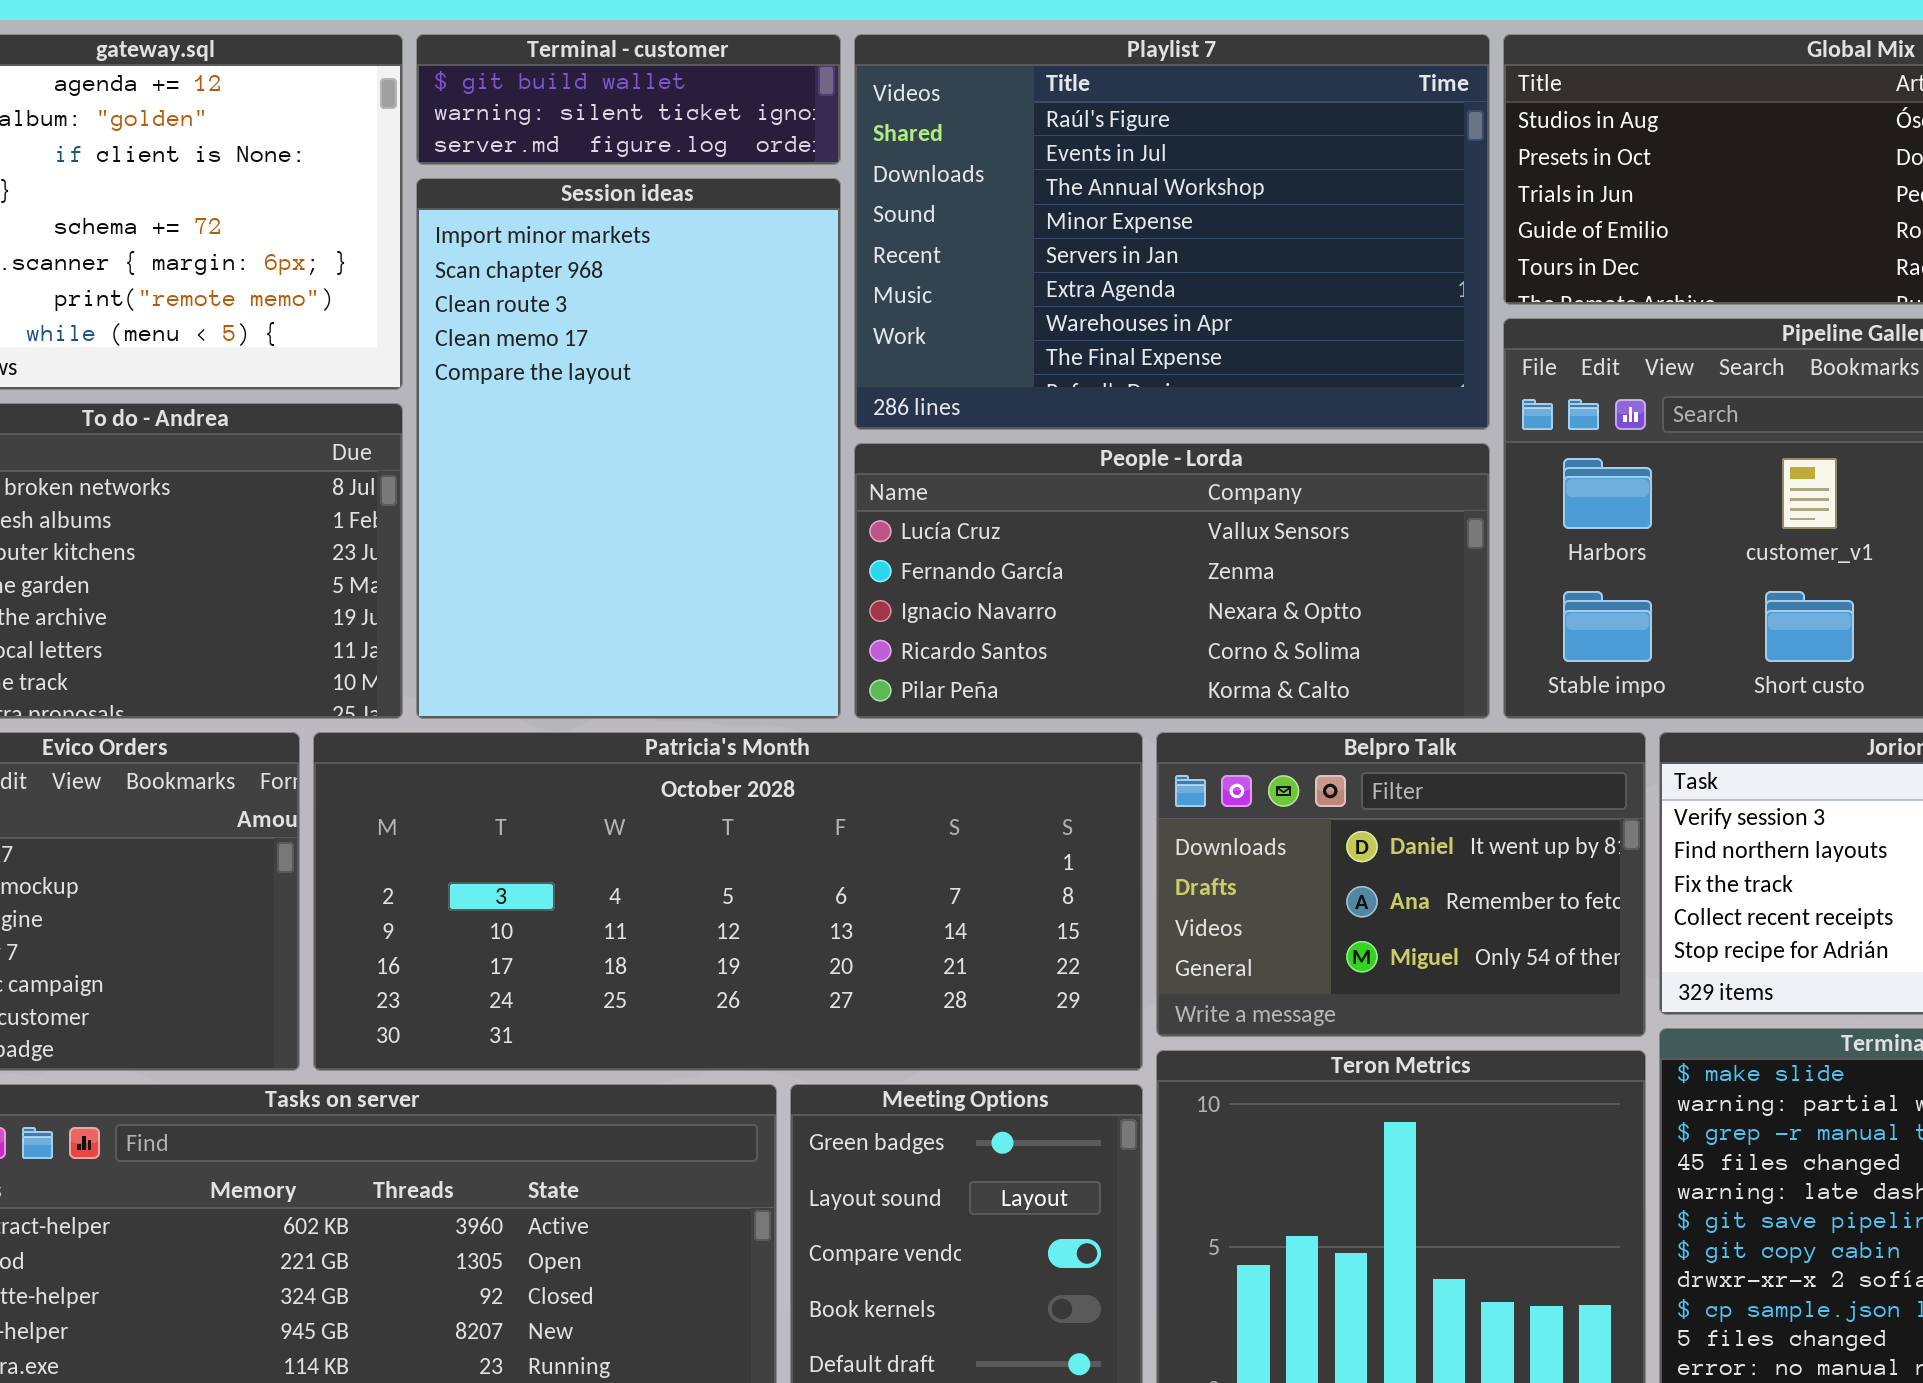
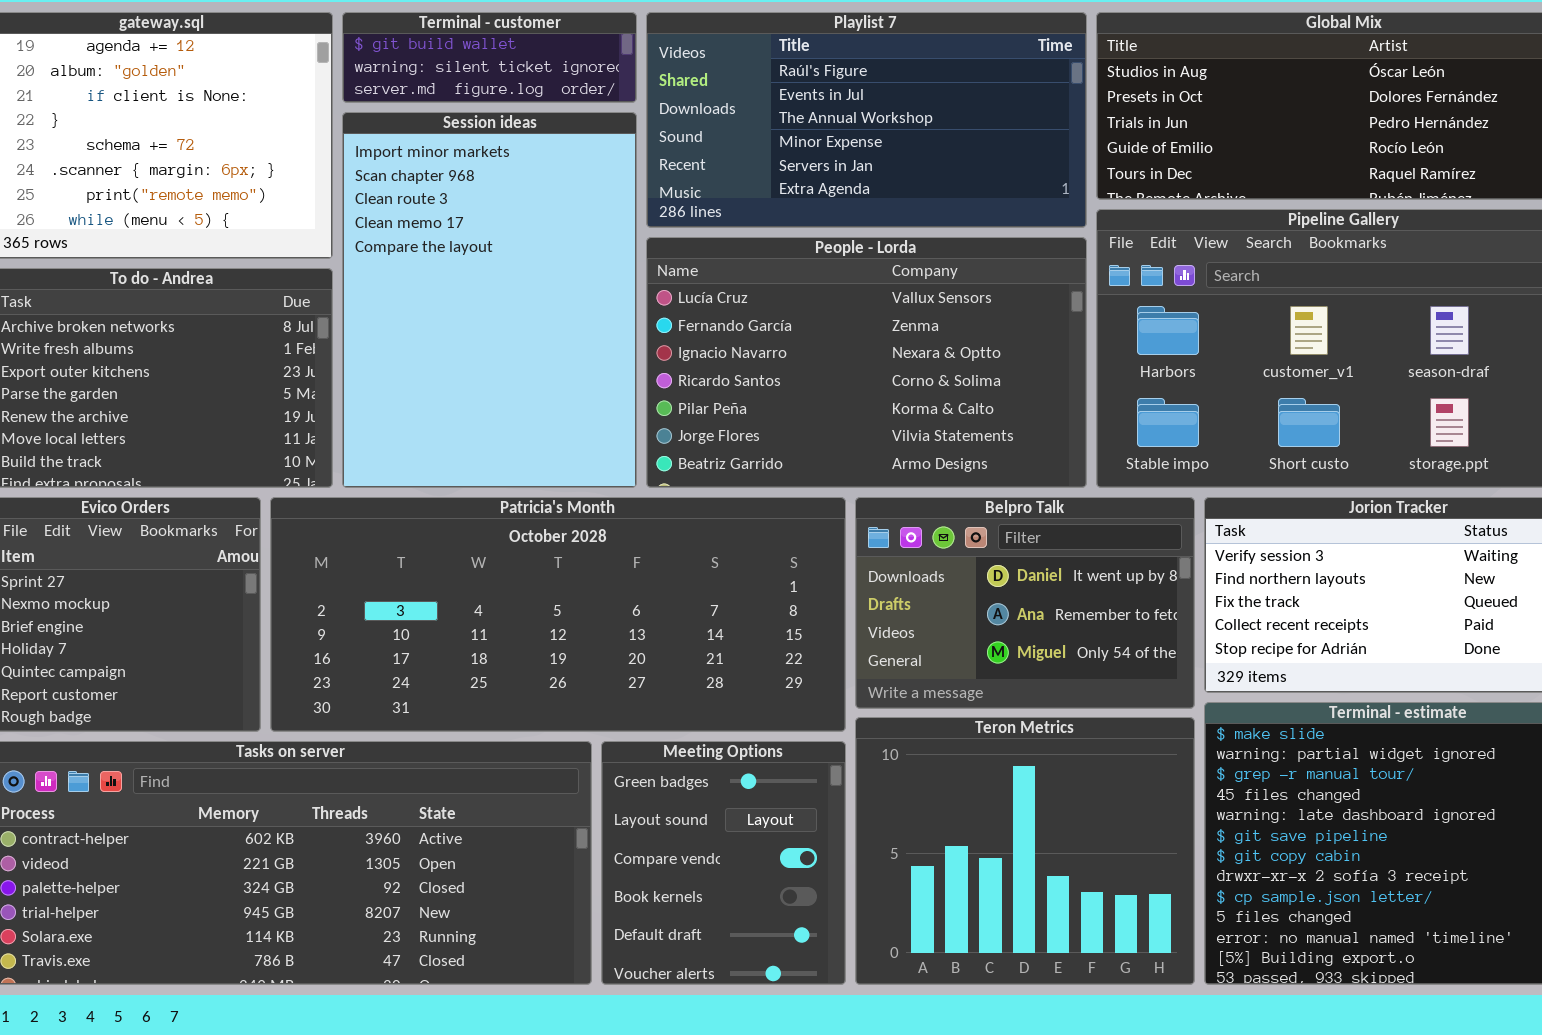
Playlist 7: [854,34,1490,430] -> [646,12,1087,228], resized
People - Lorda: [854,443,1490,719] -> [646,237,1087,488], resized

